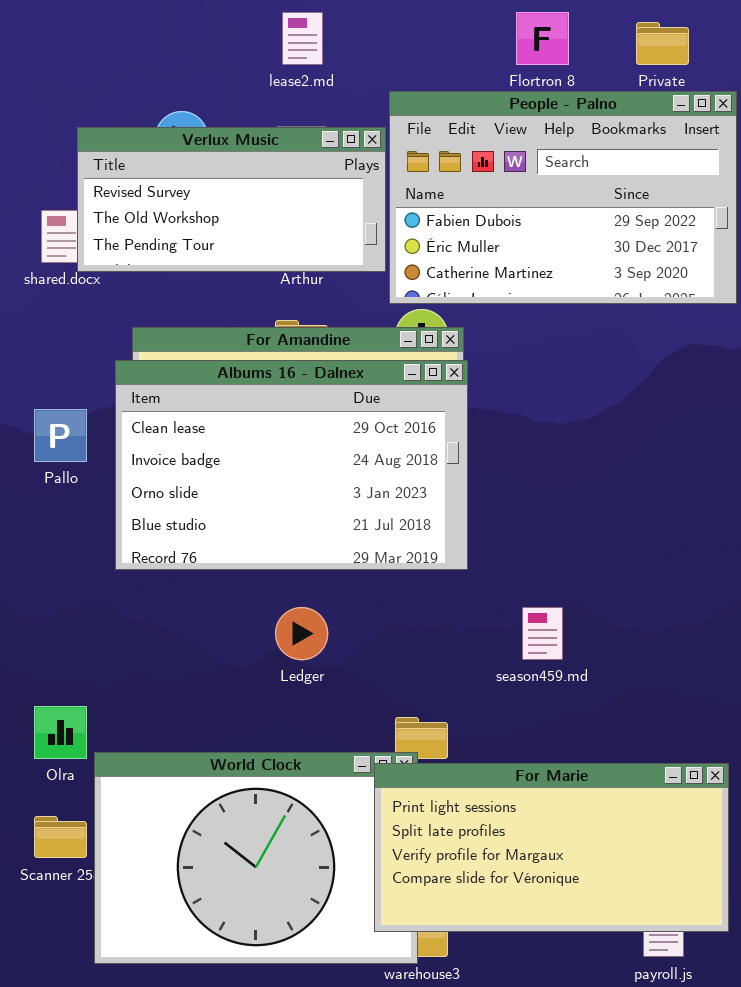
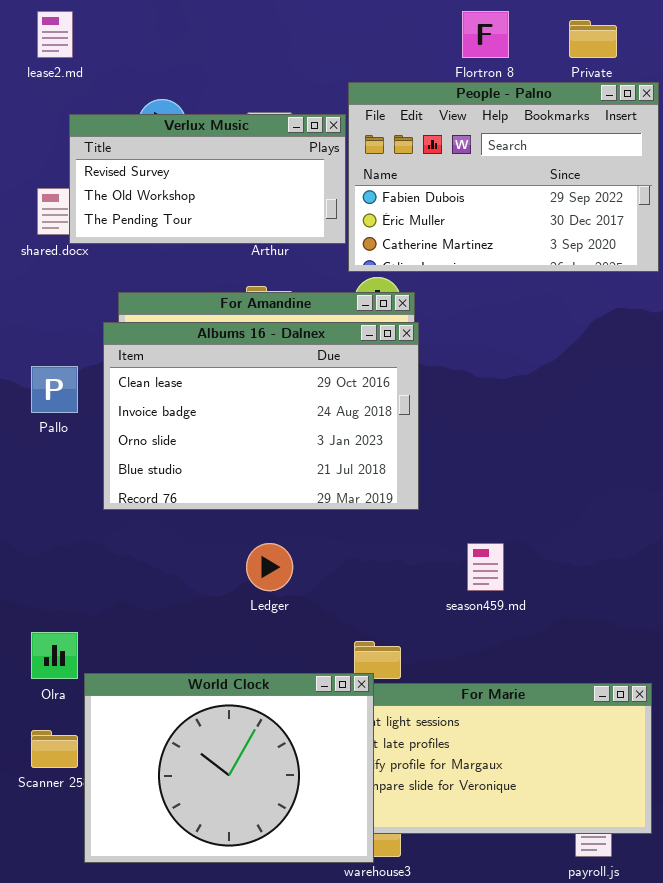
lease2.md: [282,12,323,65] -> [37,11,73,58], moved
World Clock: [94,752,418,964] -> [84,673,374,863], raised

